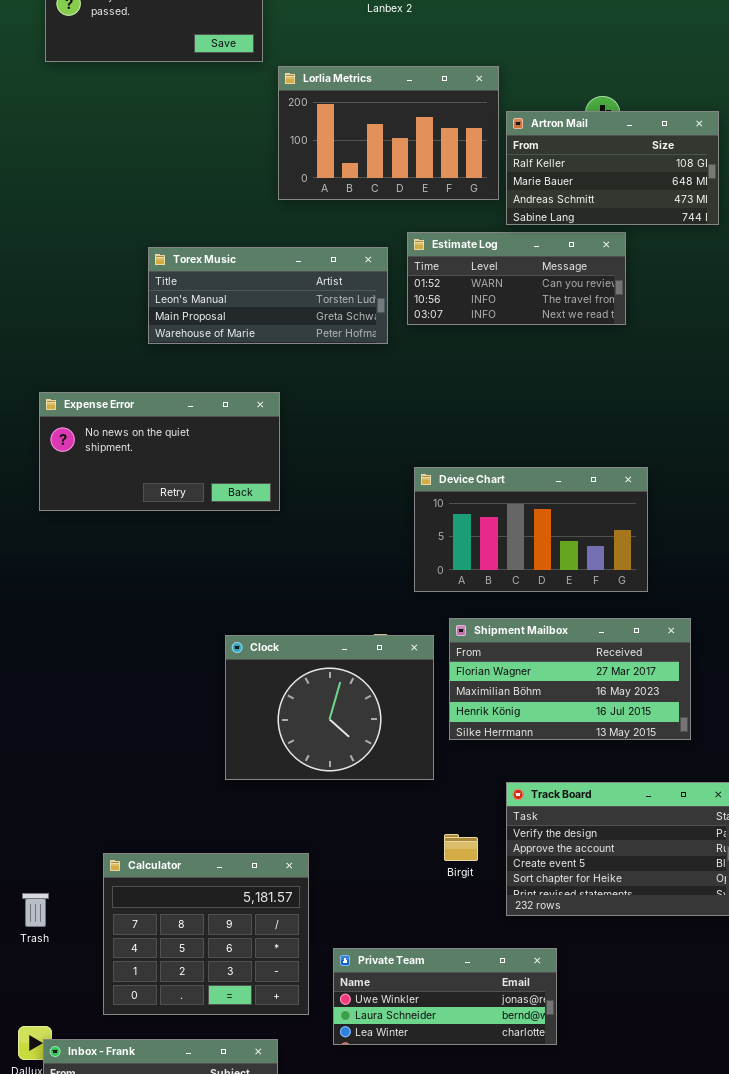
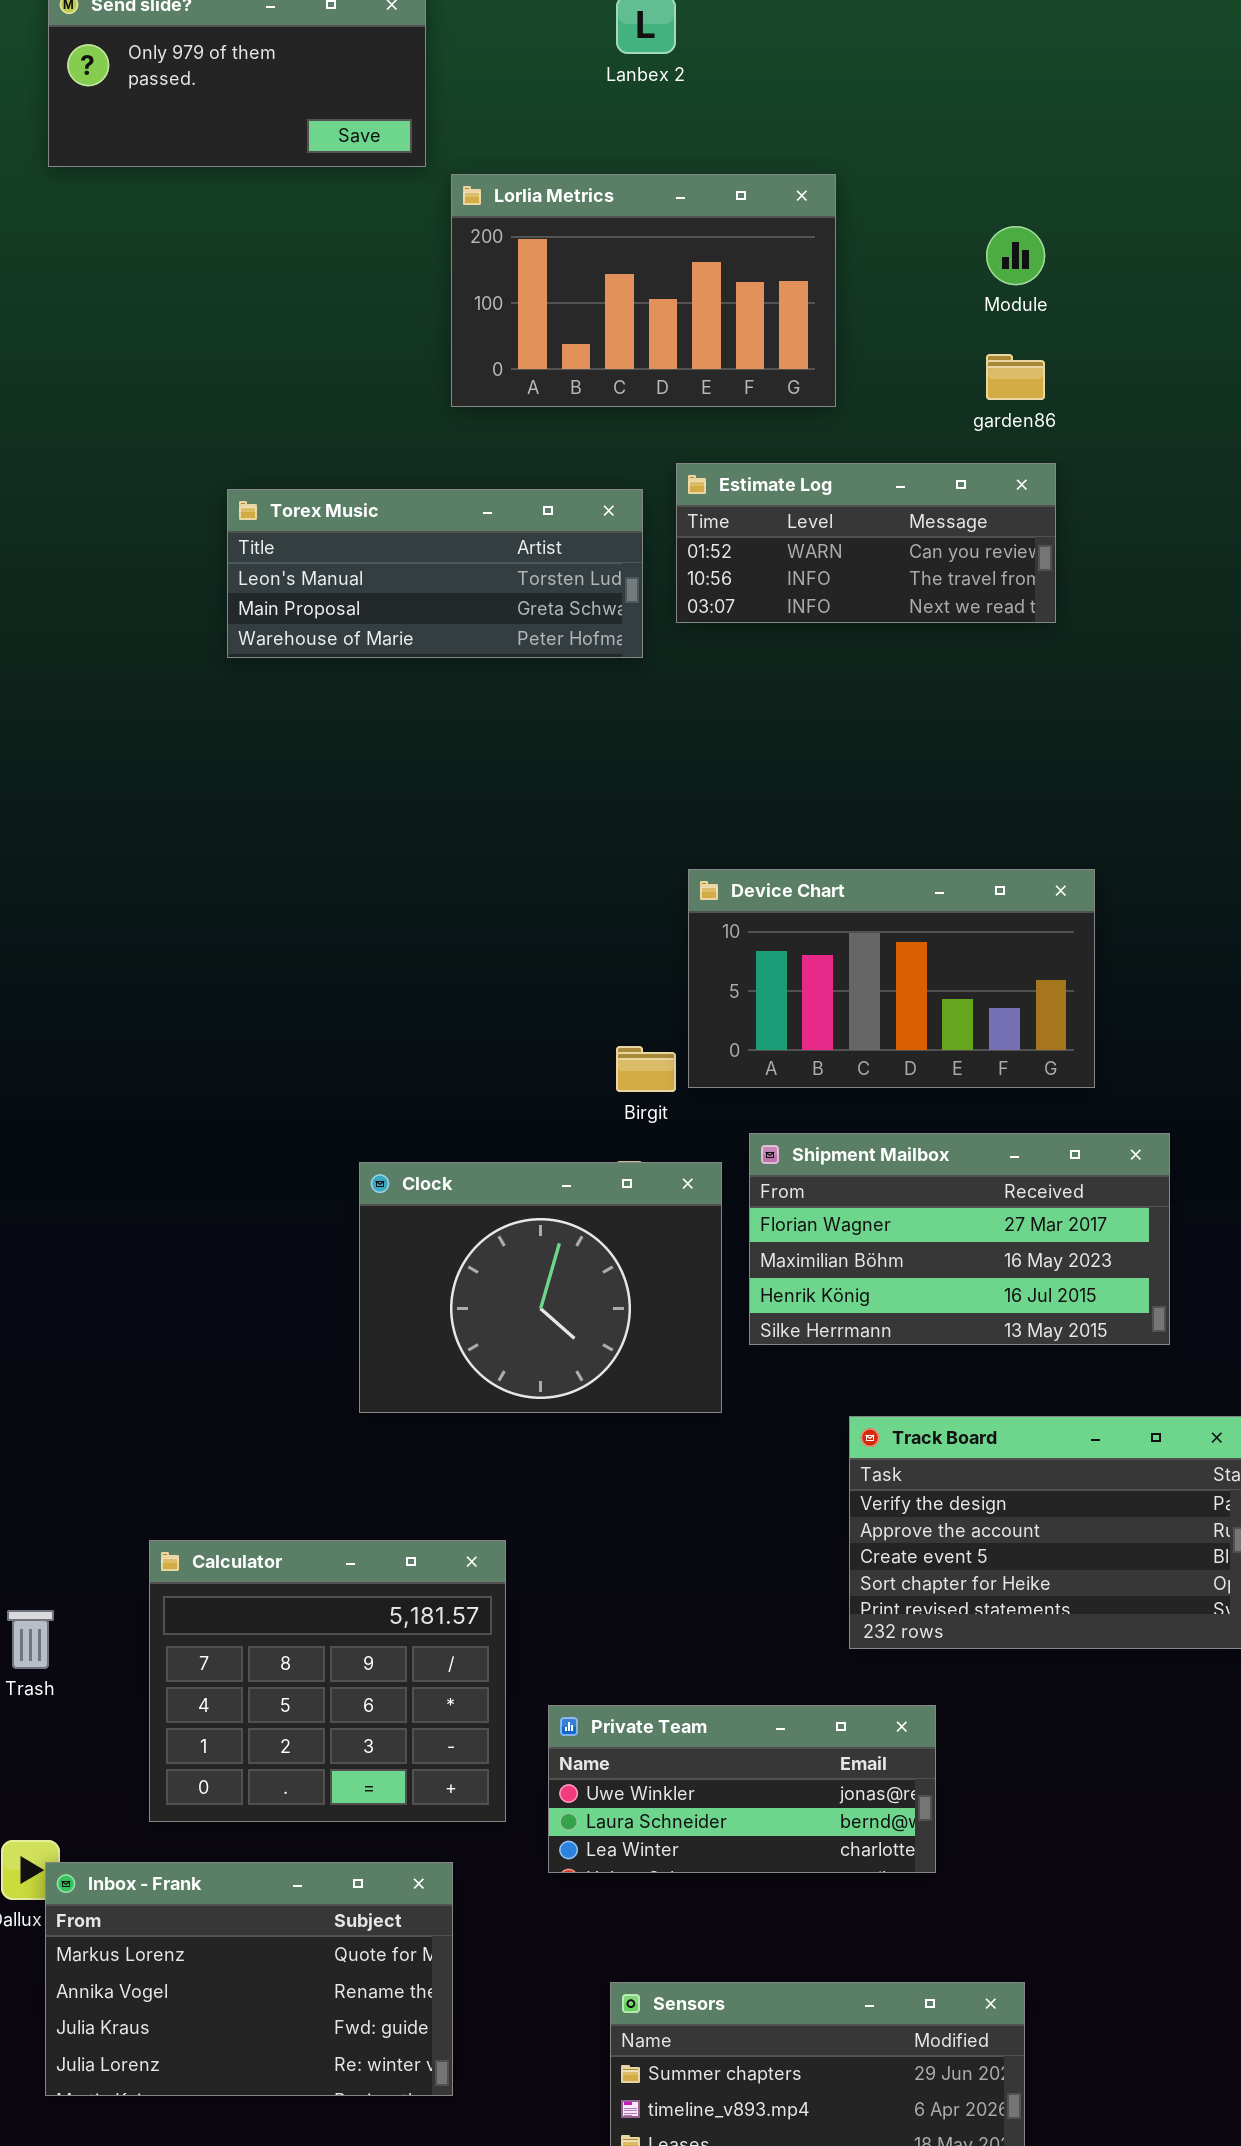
Artron Mail: [506,111,719,225] -> none, closed
Expense Error: [39,392,280,511] -> none, closed
Birgit: [444,834,478,861] -> [616,1046,676,1092], moved

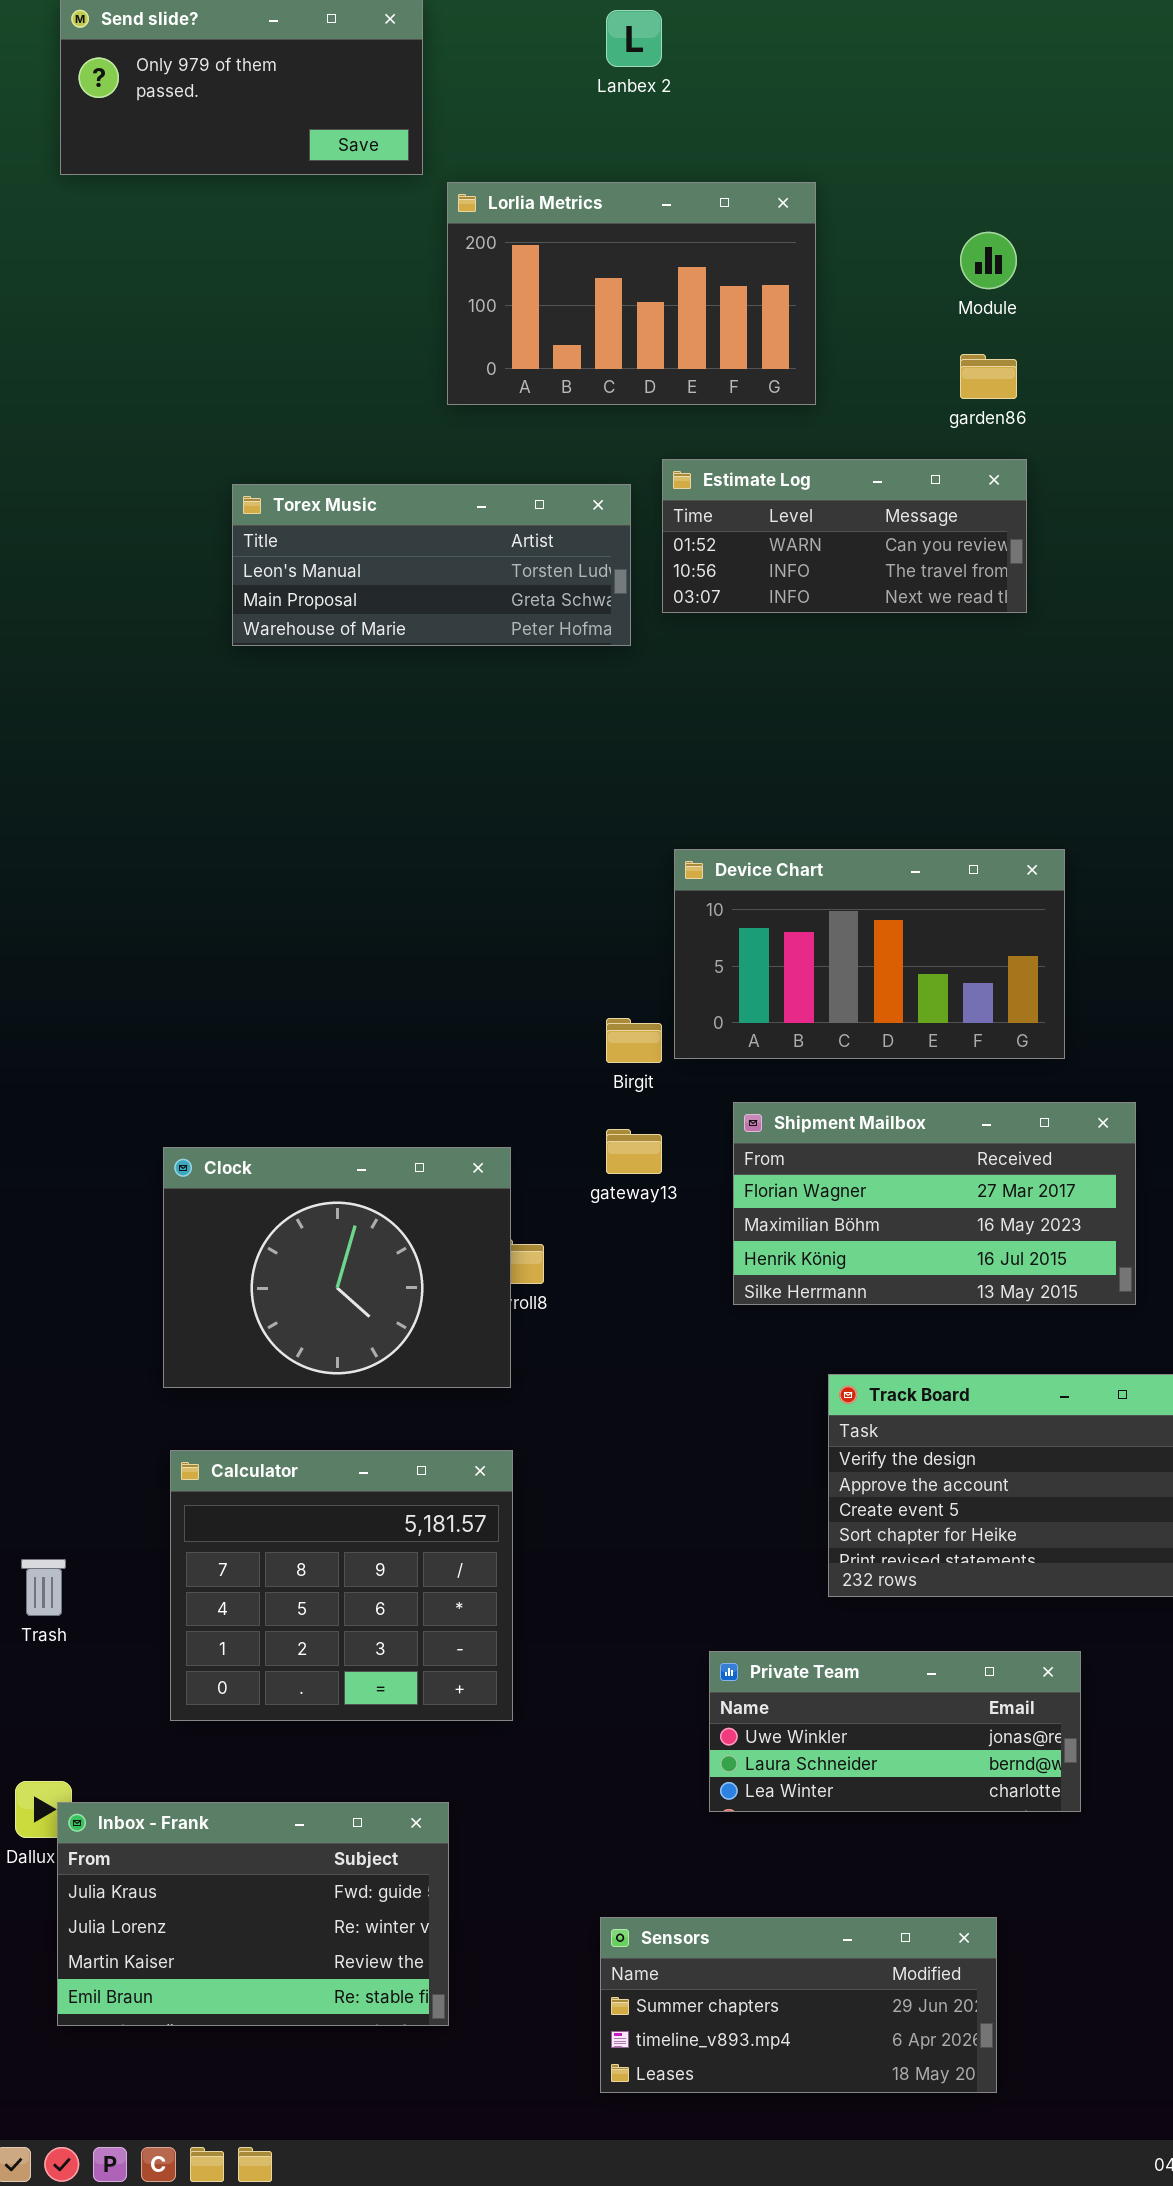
Clock: [359,1162,722,1413] -> [163,1147,511,1388], moved
Calculator: [149,1540,506,1822] -> [170,1450,513,1721], moved
Private Team: [548,1705,936,1873] -> [709,1651,1081,1812], moved
Inbox - Frank: [45,1862,453,2096] -> [57,1802,449,2026], scrolled down 2 rows

